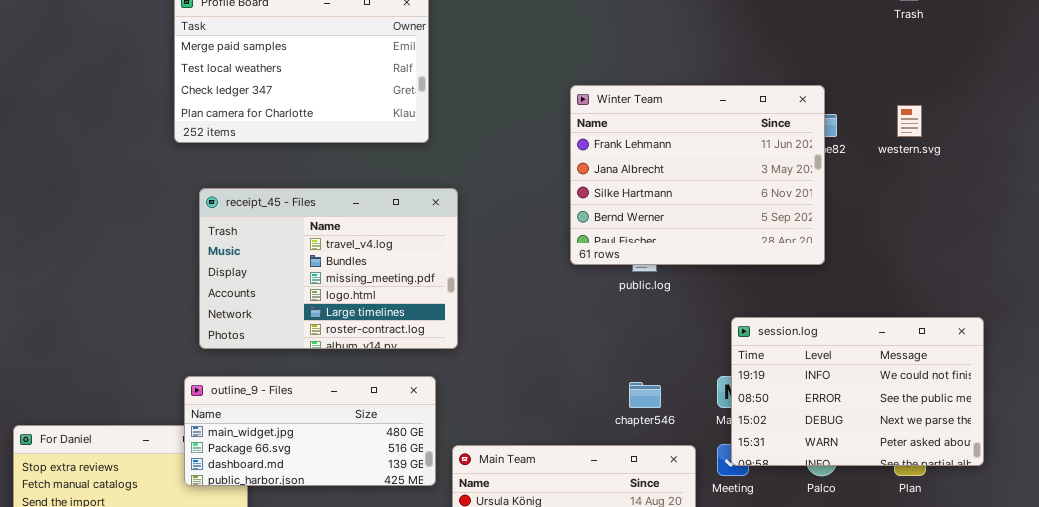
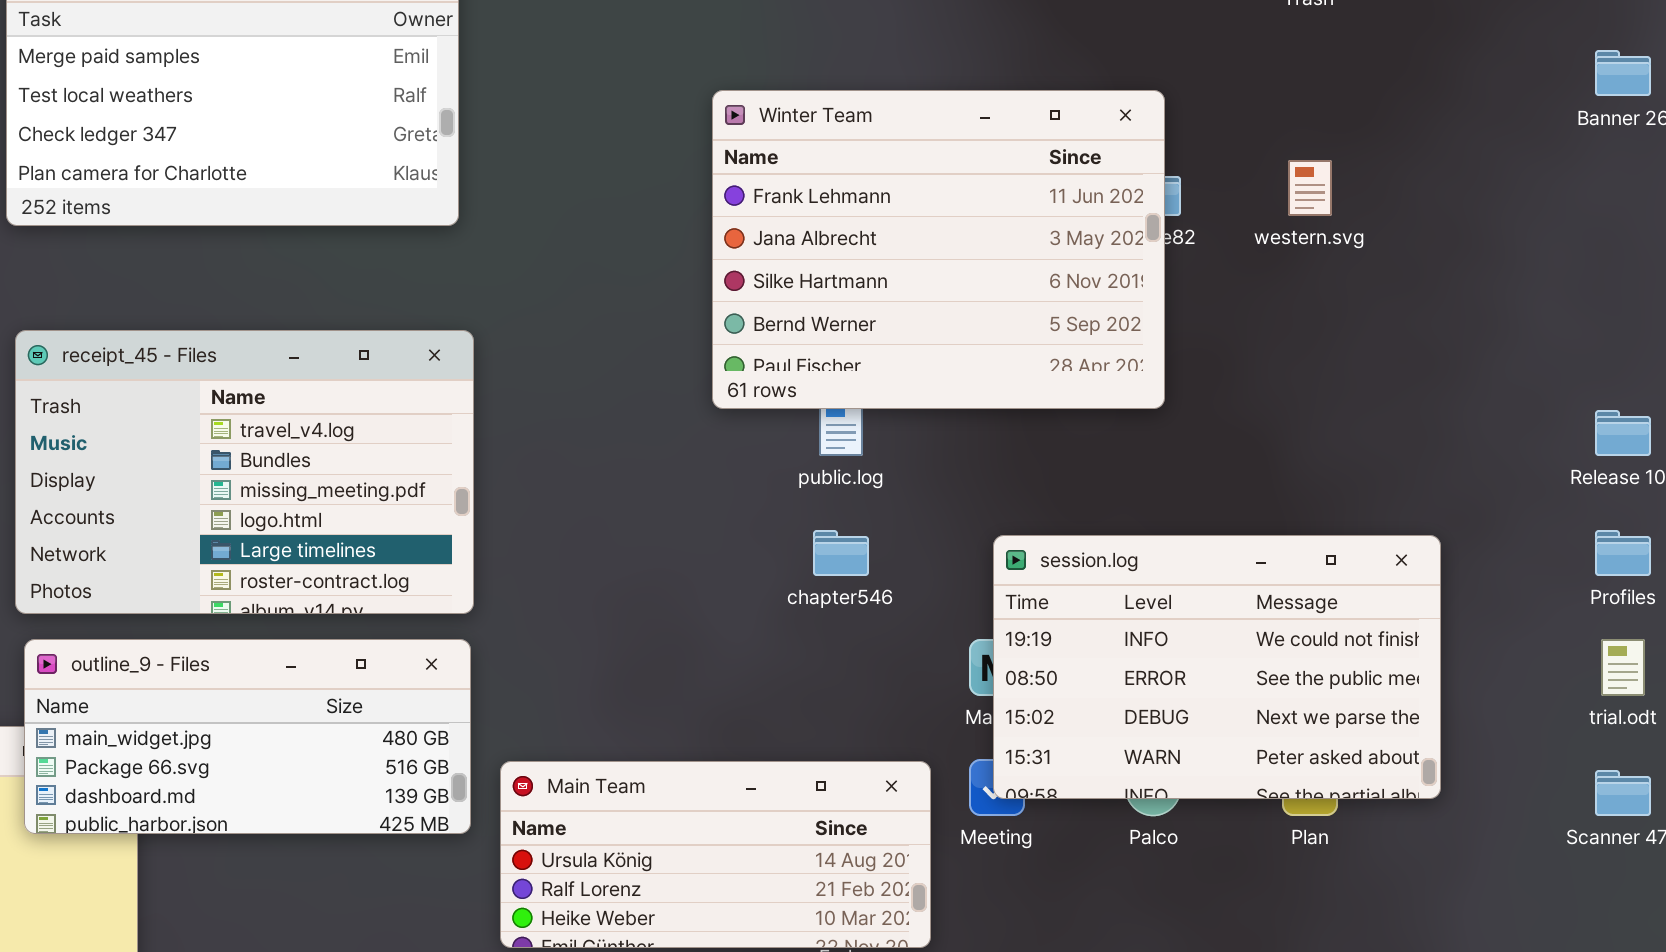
Winter Team: [570,85,825,265] -> [712,90,1165,409], moved
receipt_45 - Files: [199,188,458,349] -> [15,330,474,614], moved
chapter546: [629,382,661,408] -> [813,530,869,576], moved

